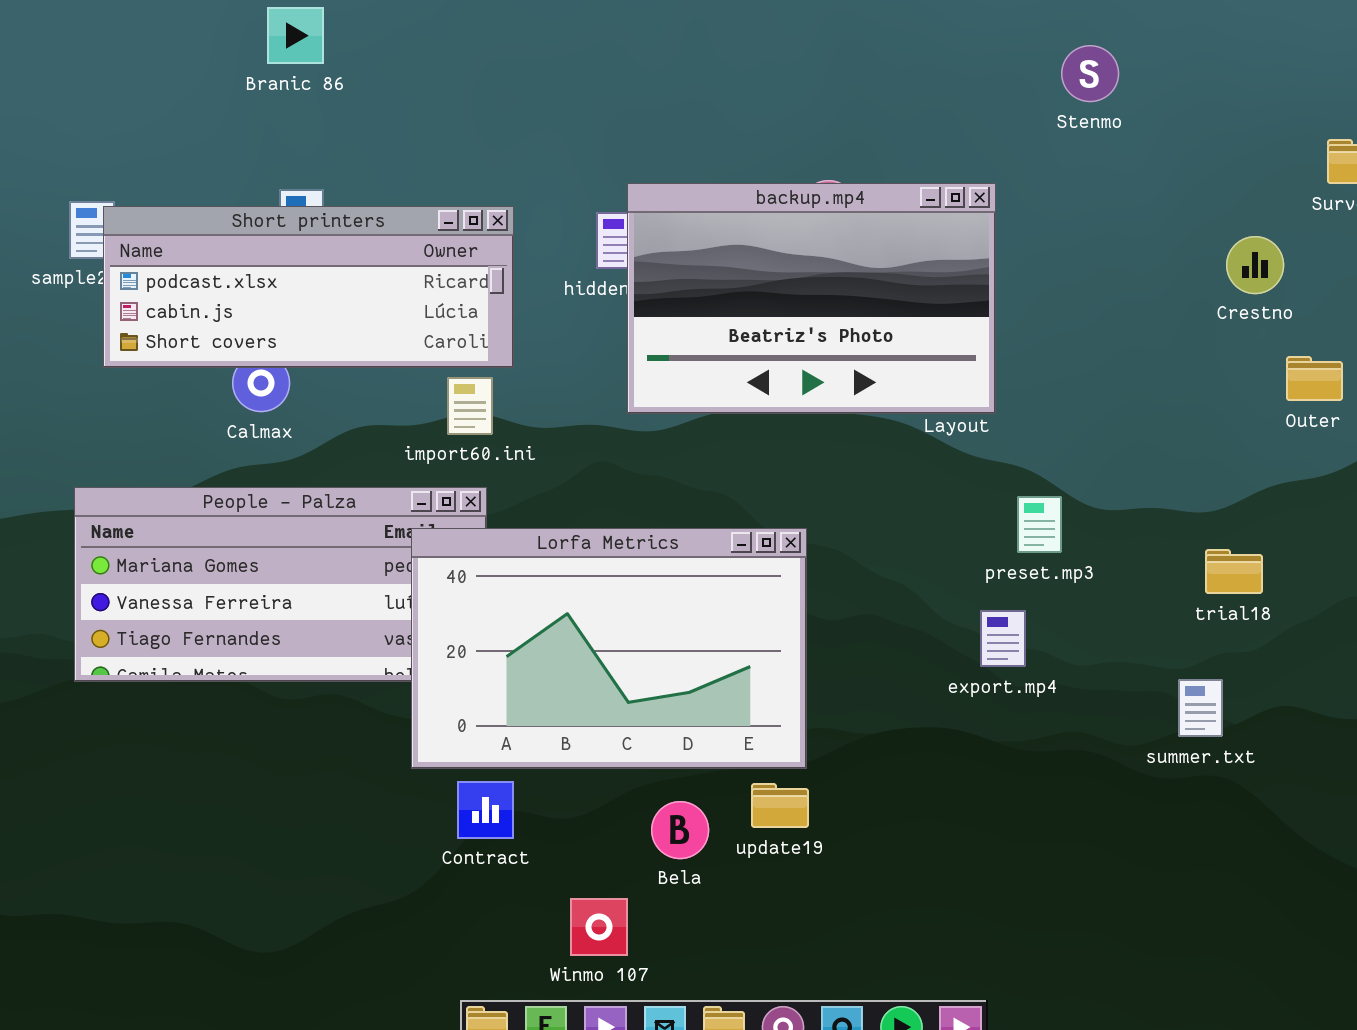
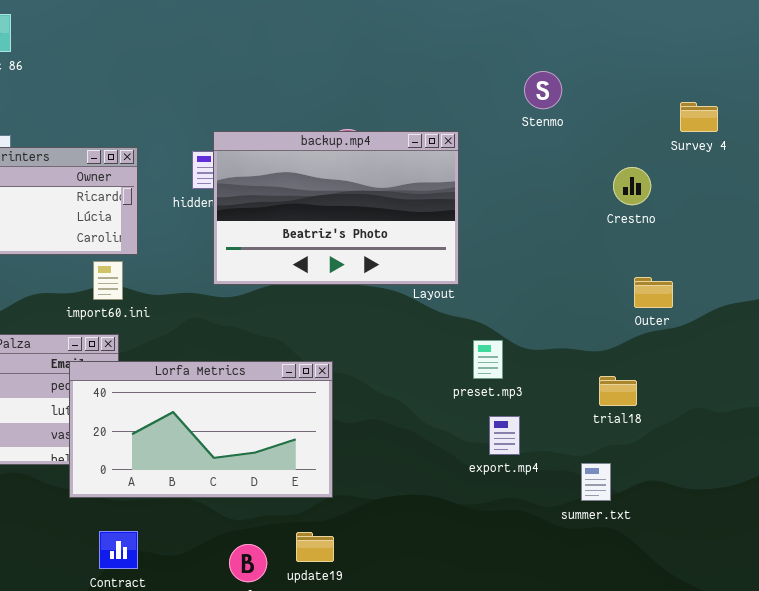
Stenmo: [1061,45,1119,102] -> [524,71,562,109], moved
Outer: [1286,356,1343,401] -> [634,277,673,308], moved
Lorfa Metrics: [411,528,807,769] -> [69,361,333,498], resized
export.mp4: [980,610,1026,667] -> [489,416,520,455], moved

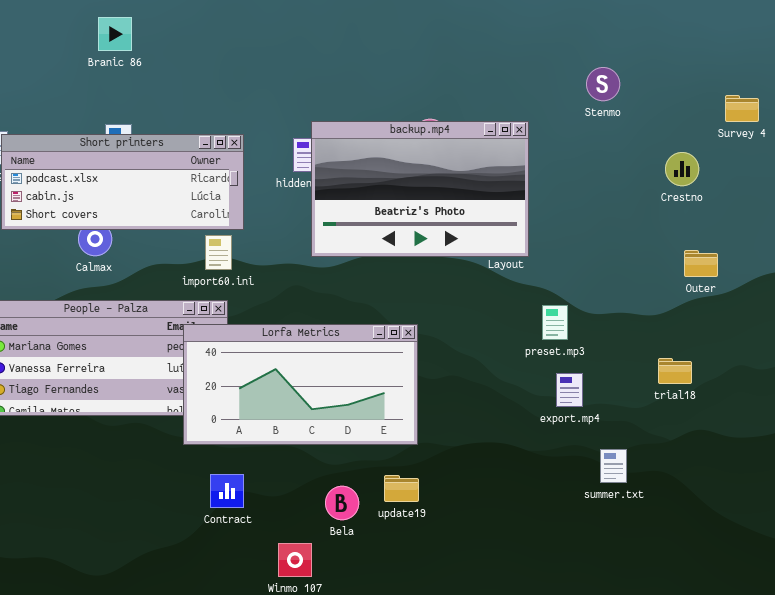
trial18: [599,376,637,406] -> [658,358,692,384], moved
summer.txt: [581,463,611,501] -> [600,449,627,483], moved

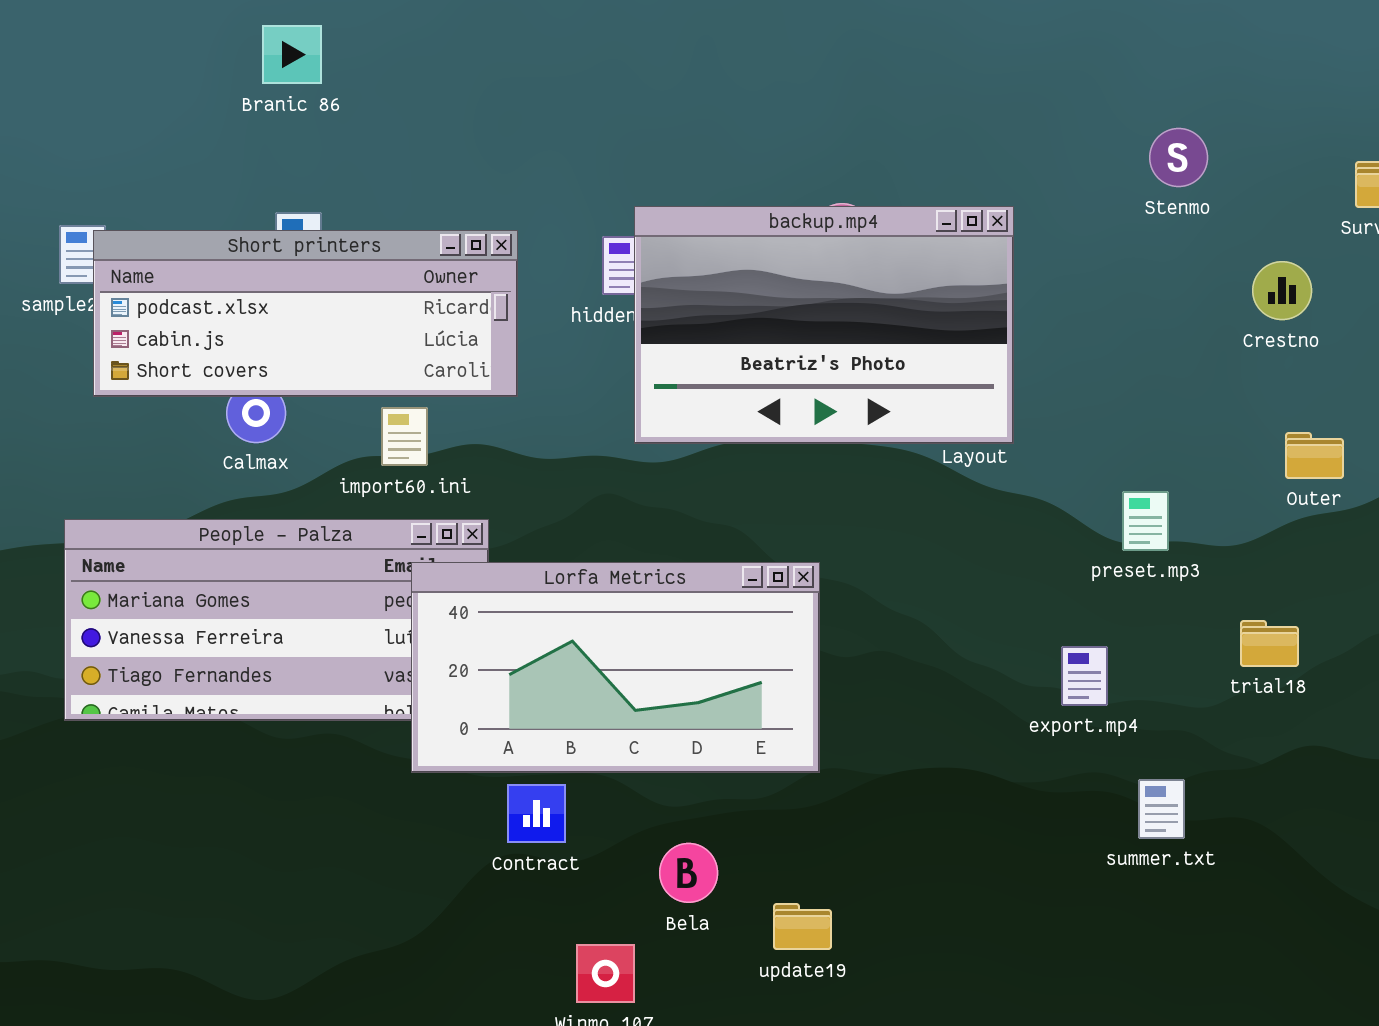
Stenmo: [586,67,620,101] -> [1149,128,1208,187], moved
import60.ini: [205,235,232,270] -> [381,407,428,466], moved
preset.mp3: [542,305,568,340] -> [1122,491,1169,551], moved
Contract: [210,474,244,508] -> [507,784,566,843], moved
update19: [384,475,419,502] -> [773,903,832,950], moved

